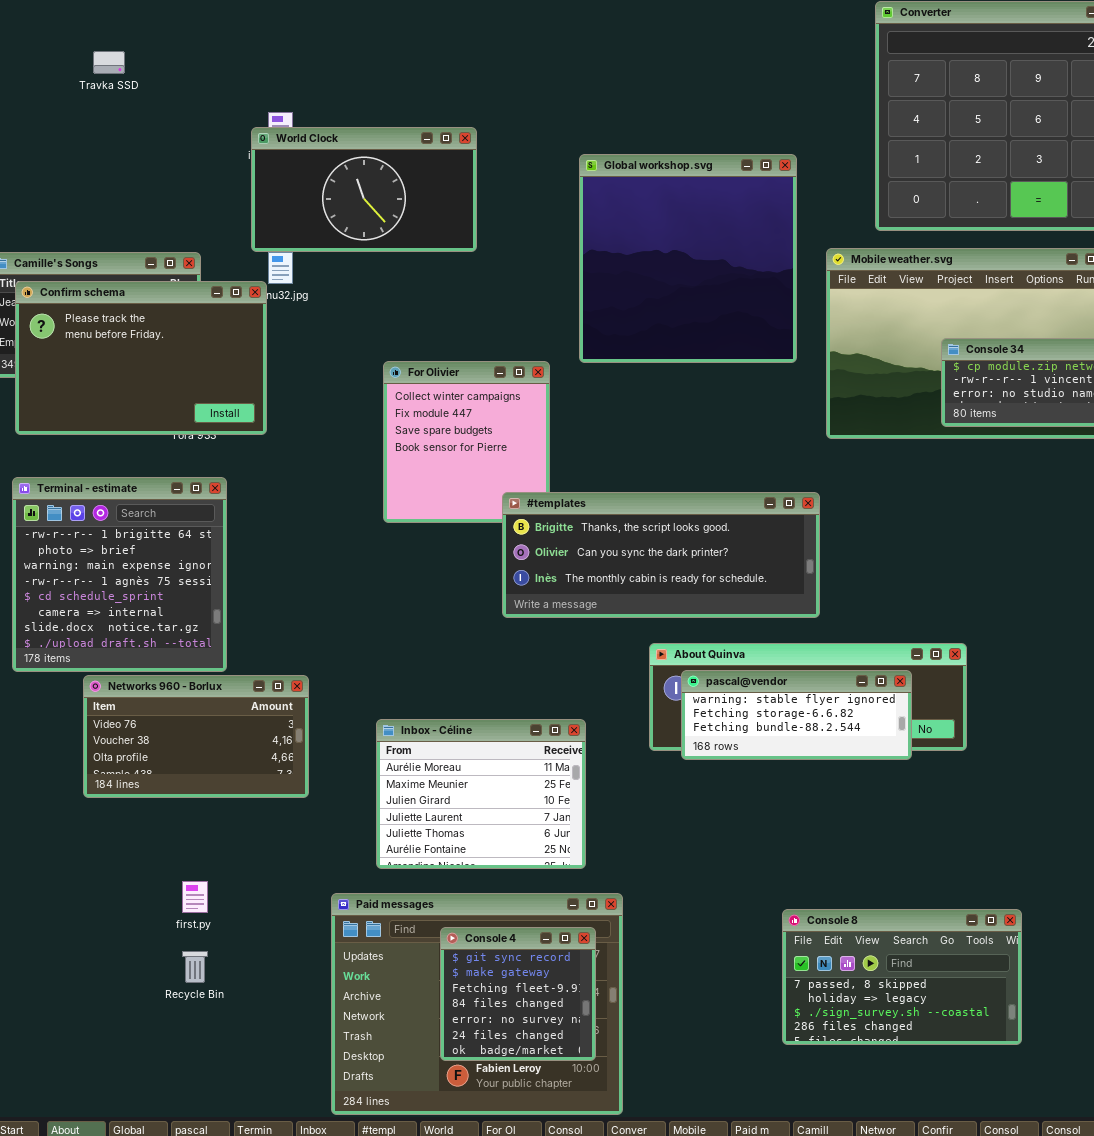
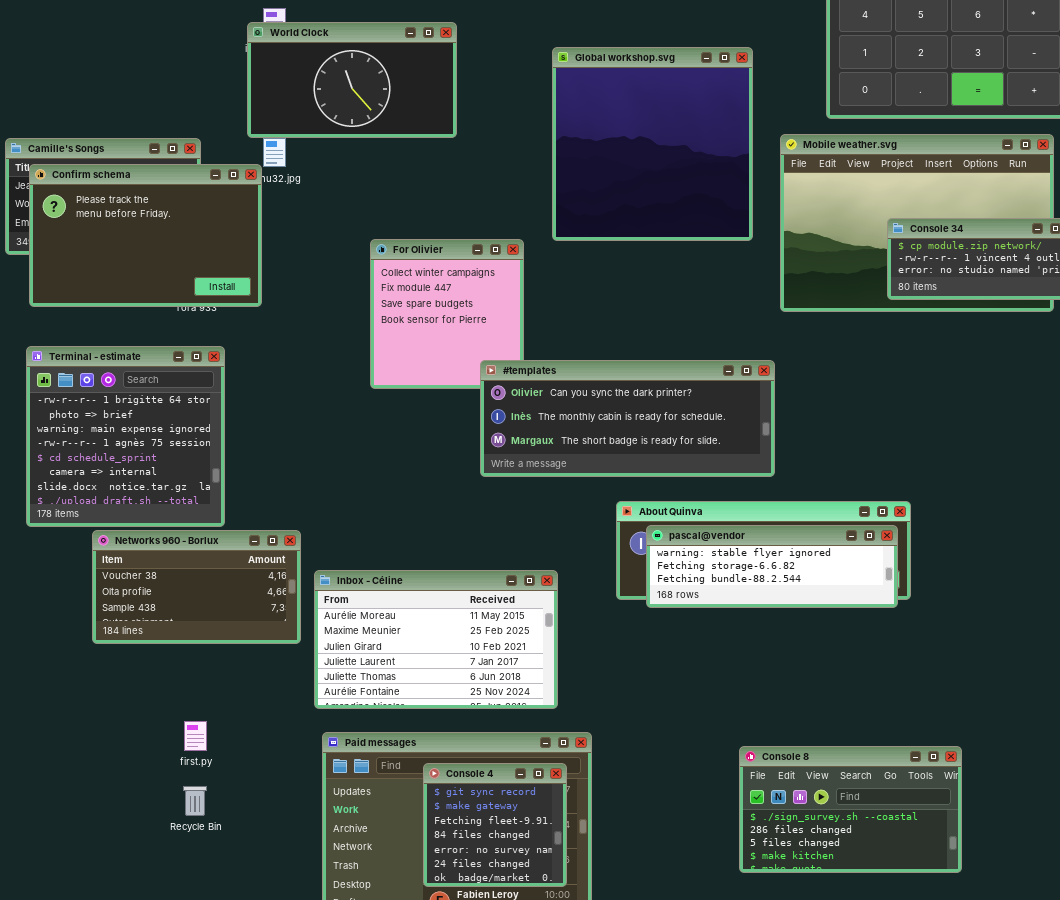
#templates: [502,492,820,618] -> [480,360,775,477], scrolled down 1 row
pascal@vendor: [681,670,912,760] -> [646,525,898,608], resized
Networks 960 - Borlux: [83,675,309,798] -> [92,530,301,644], scrolled down 1 row
Inbox - Céline: [376,719,586,869] -> [314,570,558,709], resized
Console 8: [782,909,1022,1045] -> [739,746,962,873], scrolled down 2 rows

